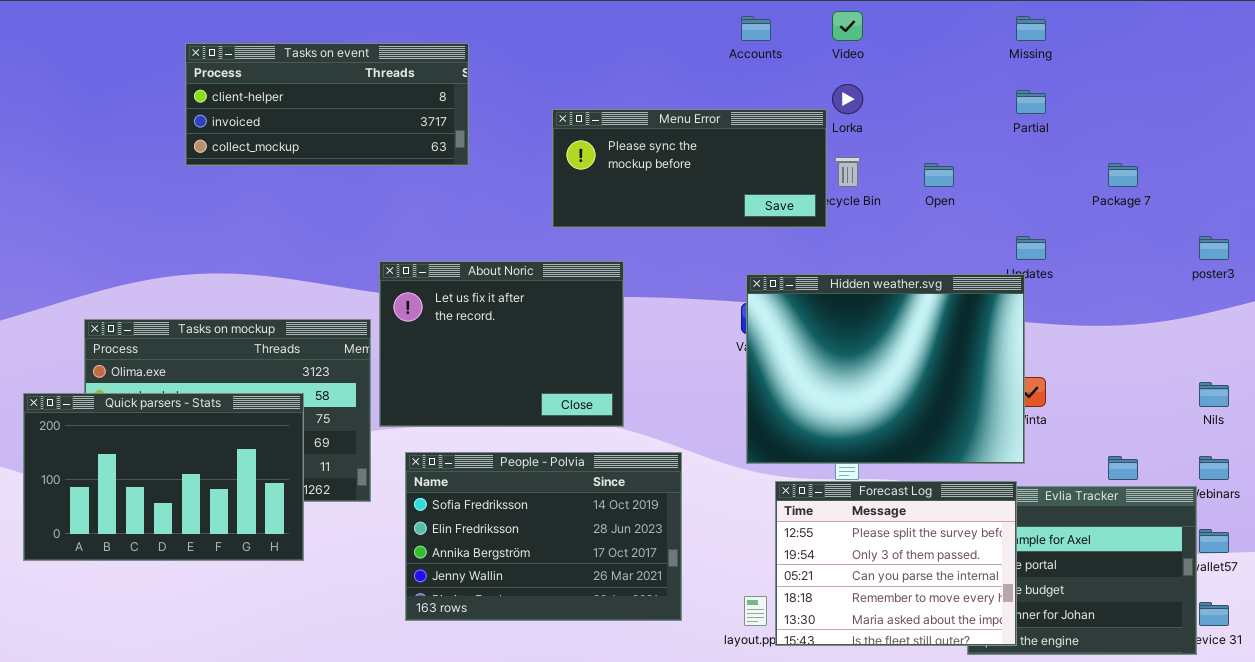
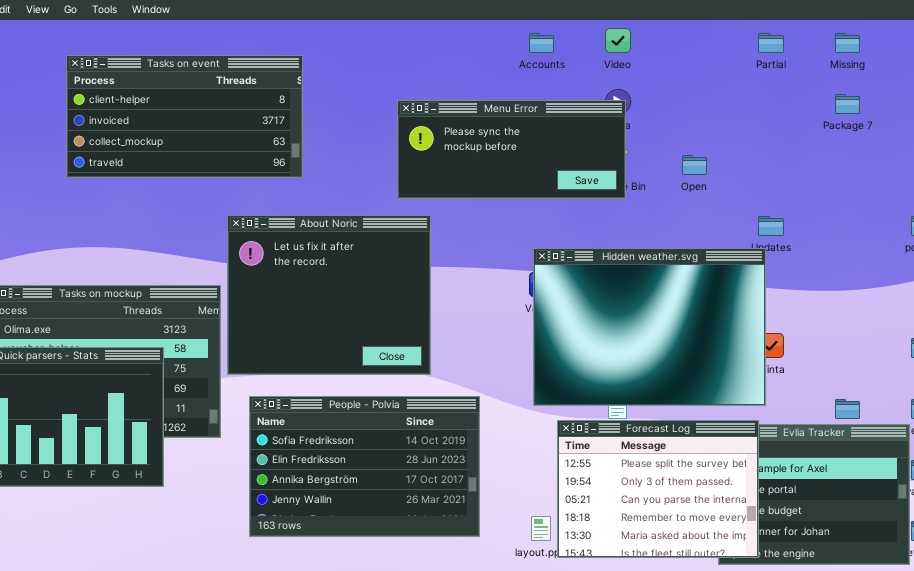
Missing: [1016,16,1046,41] -> [835,33,860,53], moved
Tasks on event: [185,43,469,166] -> [66,55,303,178], resized
Partial: [1016,90,1046,114] -> [758,33,784,53], moved
Menu Error: [552,109,827,228] -> [397,100,626,199], moved
Package 7: [1108,163,1138,187] -> [835,94,860,114], moved
About Noric: [379,261,624,427] -> [227,215,431,375], resized

